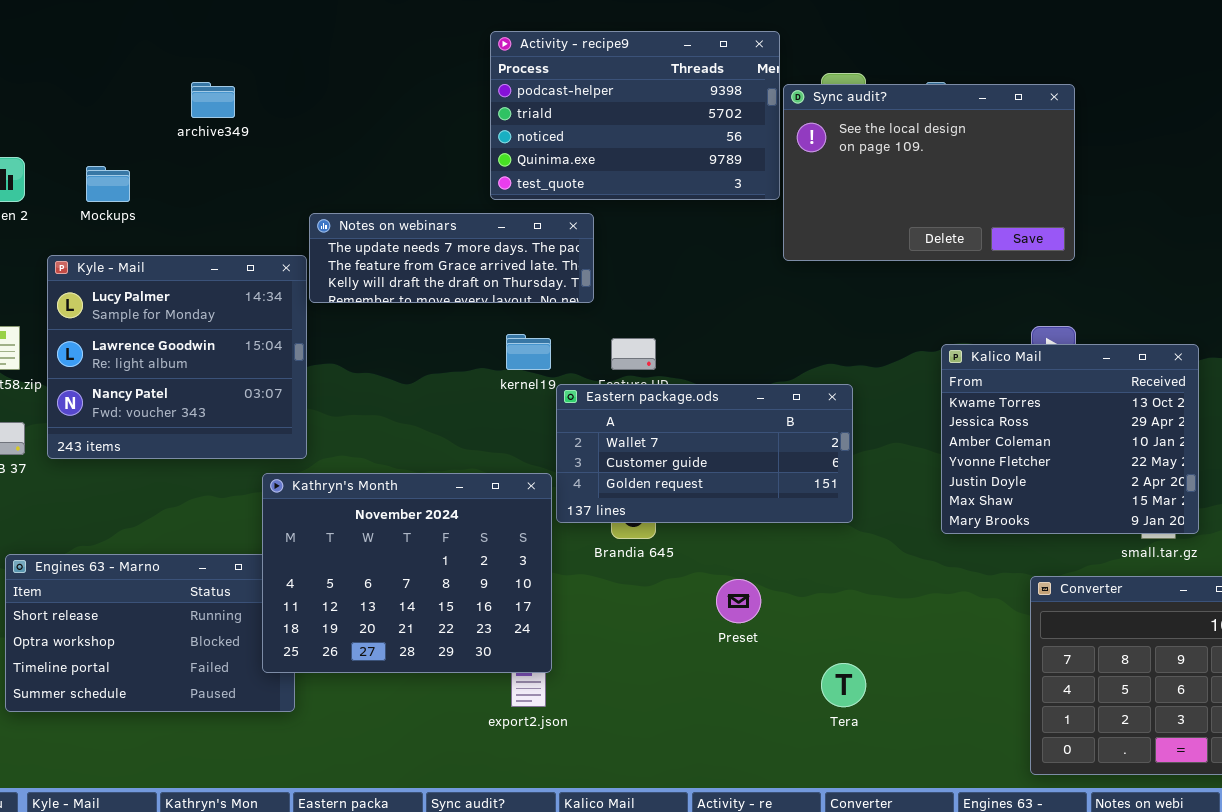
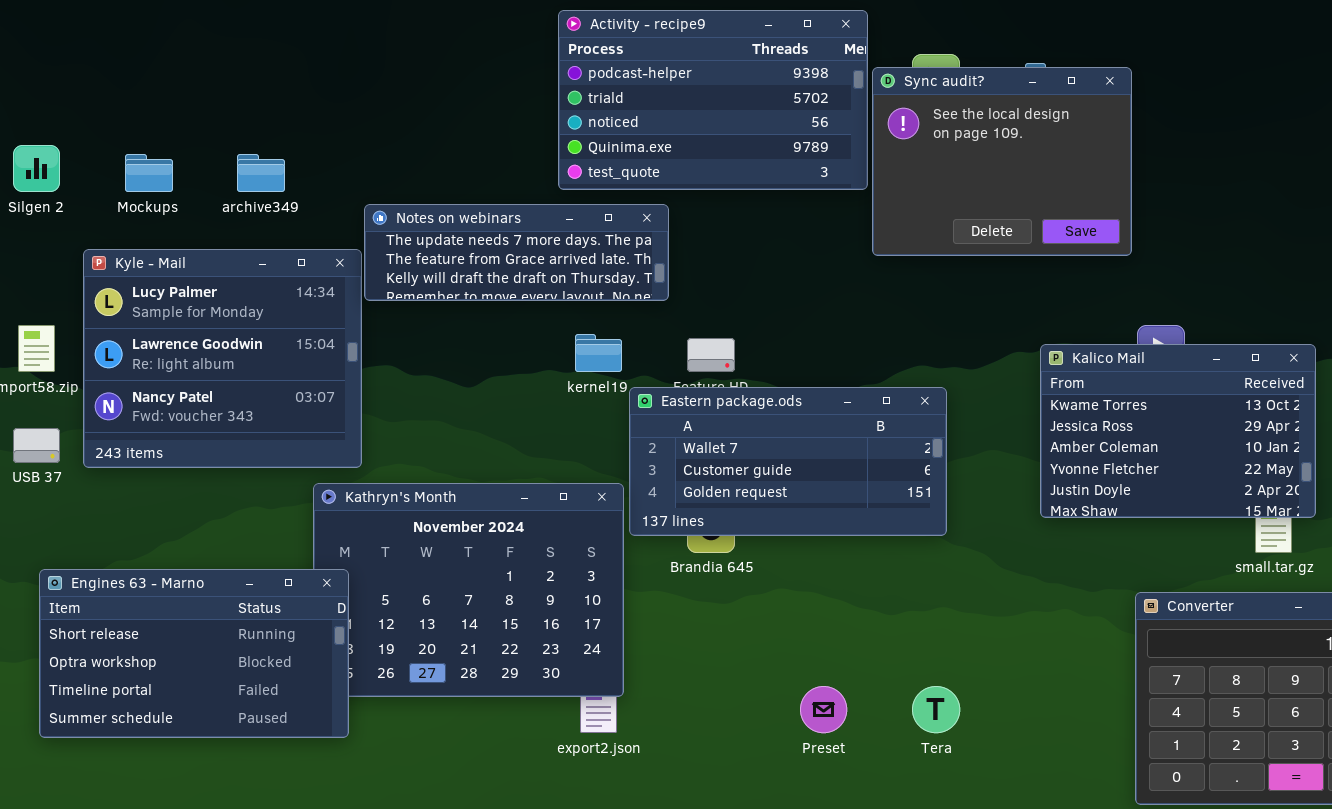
archive349: [191,82,235,118] -> [237,154,285,192], moved
Sync audit?: [783,84,1075,261] -> [872,67,1132,256], resized
Kalico Mail: [941,344,1199,534] -> [1040,344,1316,518], resized
Engines 63 - Marno: [5,554,295,712] -> [39,569,349,738], raised
Preset: [716,579,761,623] -> [800,686,847,733], moved

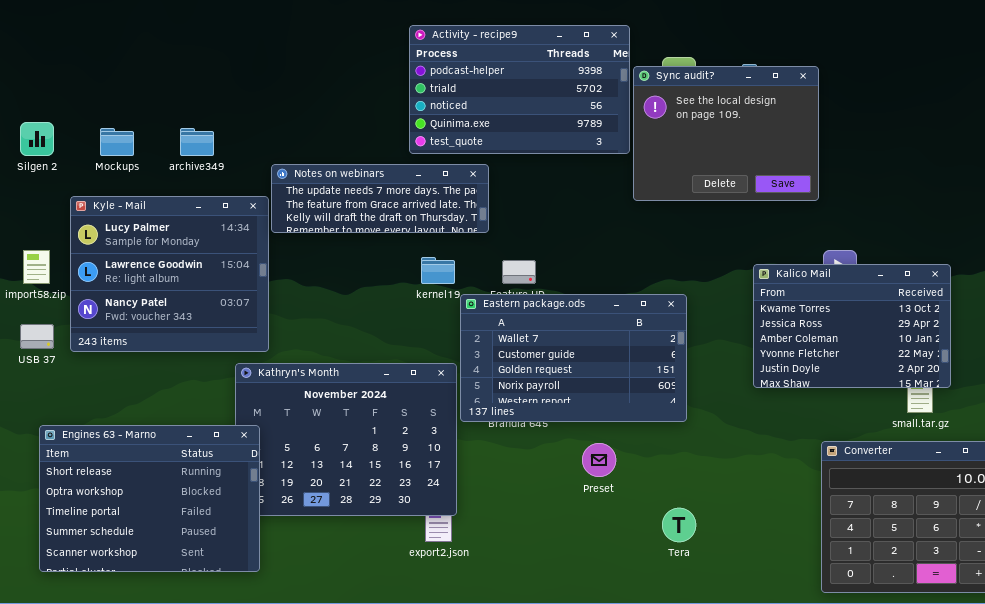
Eastern package.ods: [629,387,947,536] -> [460,294,687,422], resized
Engines 63 - Marno: [39,569,349,738] -> [39,425,260,572], resized
Preset: [800,686,847,733] -> [582,443,616,477], moved

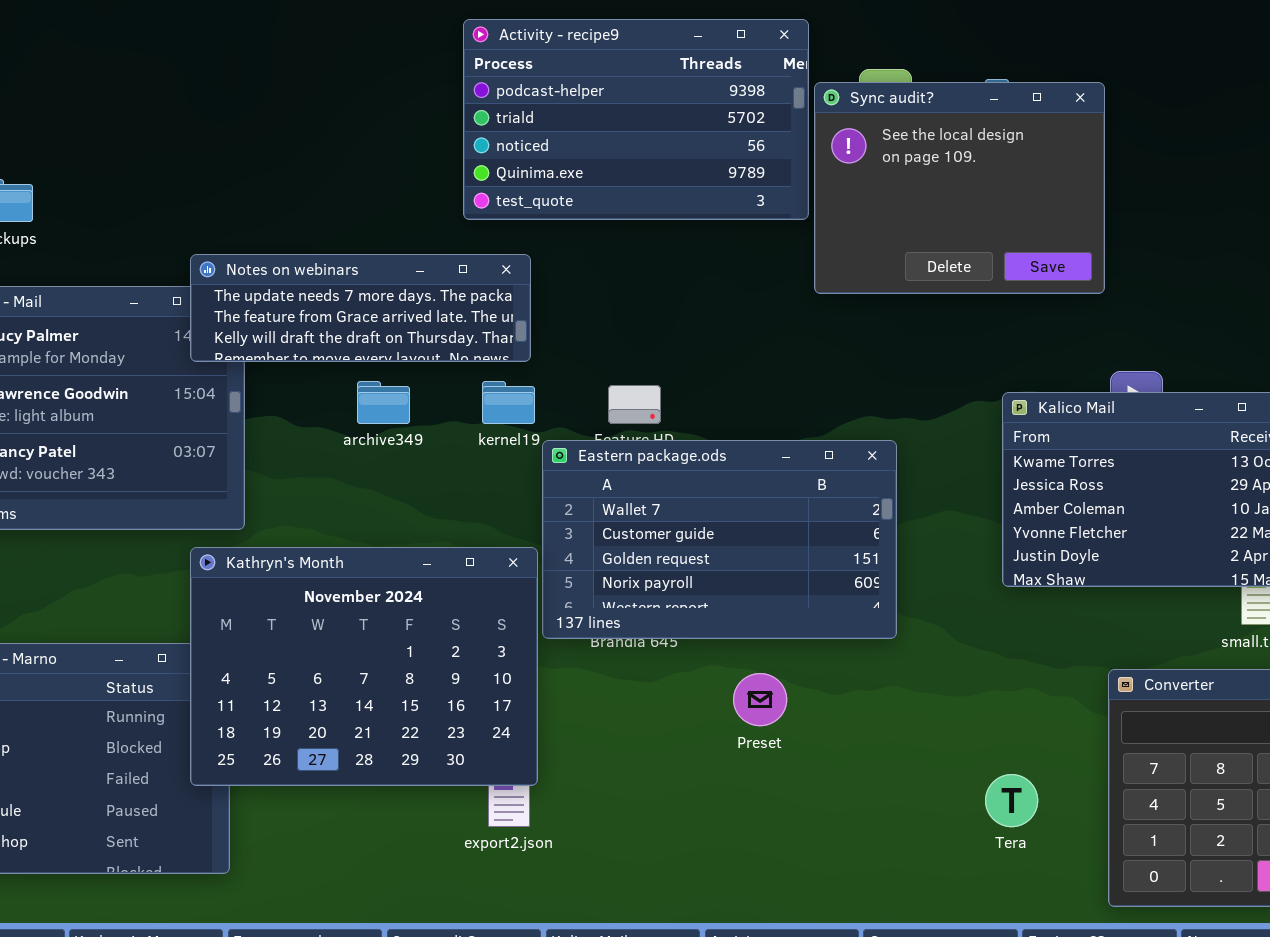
archive349: [180,128,214,156] -> [357,381,410,424], moved
Notes on webinars: [271,164,489,233] -> [190,254,531,362], moved
Kathryn's Month: [235,363,457,516] -> [190,547,538,786], raised
Tera: [662,508,696,542] -> [985,774,1038,827], moved

